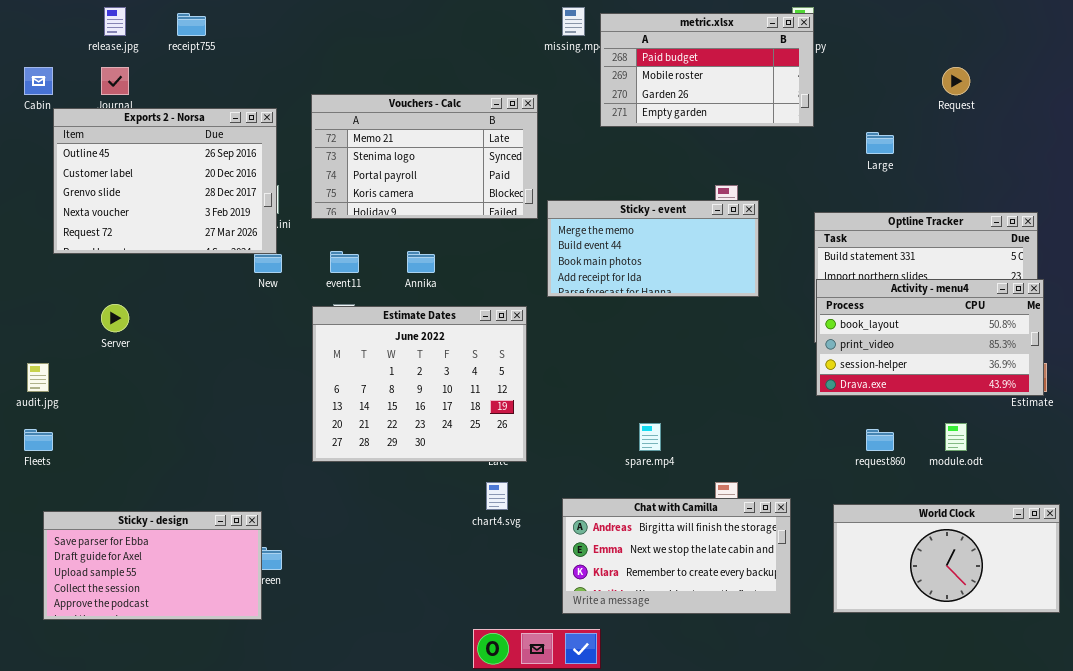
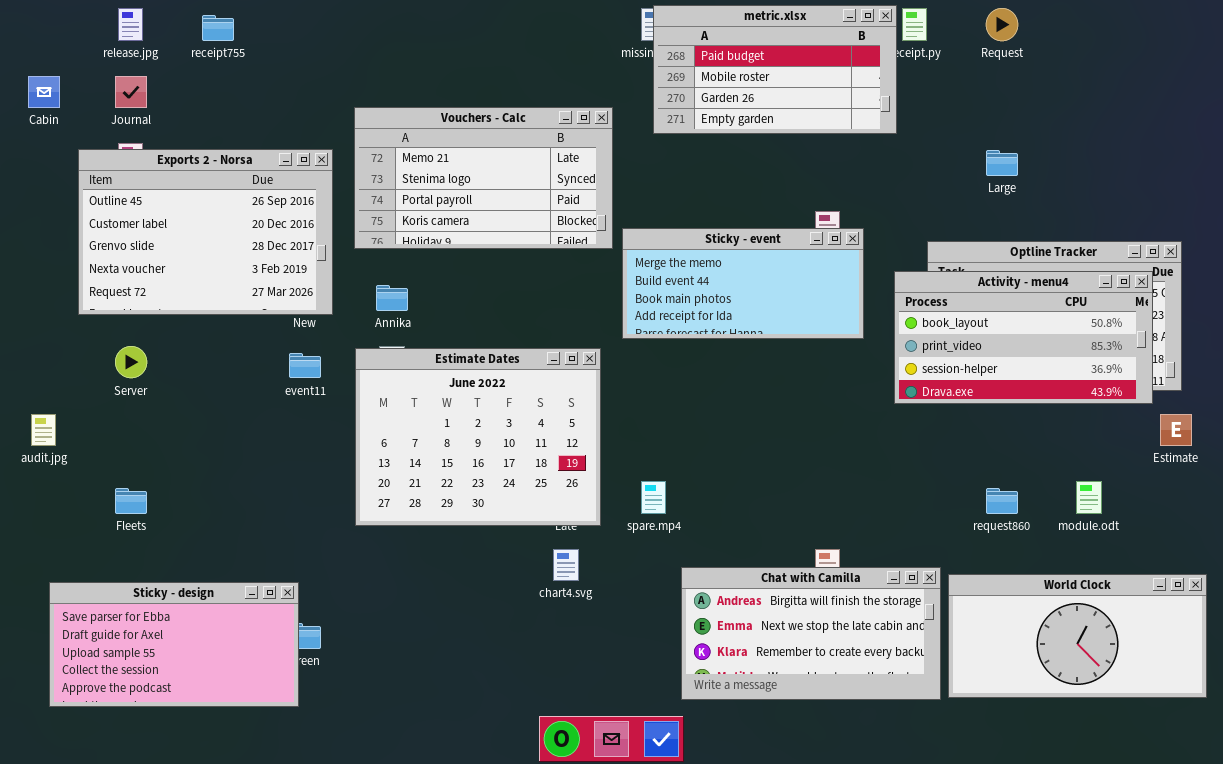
metric.xlsx: [600,13,814,127] -> [653,5,897,134], moved
Request: [942,67,970,95] -> [986,8,1018,41], moved
Exports 2 - Norsa: [53,108,277,254] -> [78,149,333,315], moved
event11: [330,251,359,273] -> [289,353,321,378], moved
Annika: [407,251,435,273] -> [376,285,408,311], moved
Activity - menu4: [816,279,1044,396] -> [894,271,1153,404], moved
spare.mp4: [639,423,661,451] -> [641,481,666,514], moved
Fleets: [24,429,53,451] -> [115,488,147,514], moved
Chat with Camilla: [562,498,791,614] -> [681,567,941,700], moved

